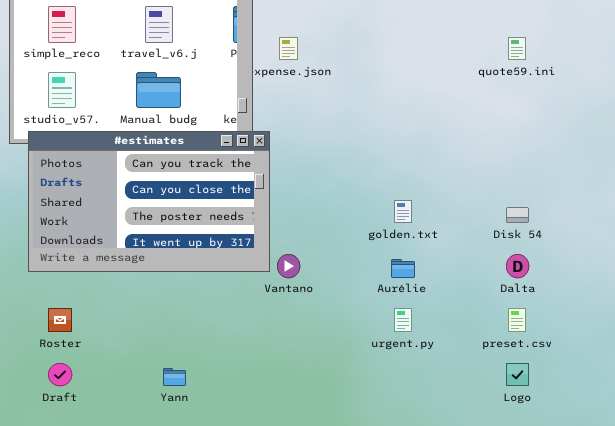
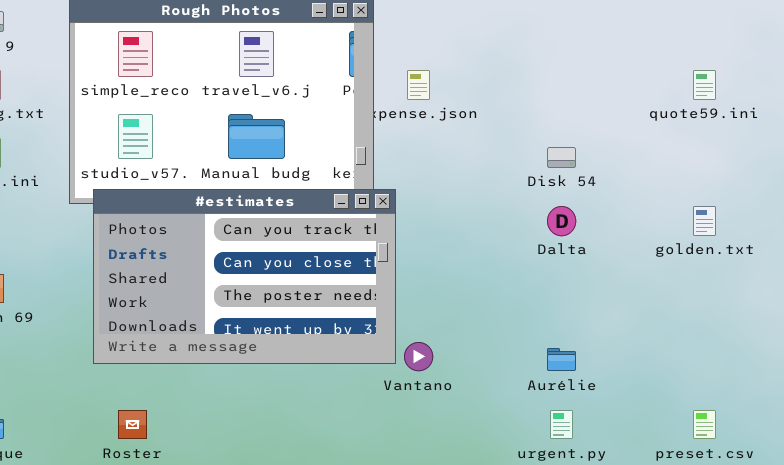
golden.txt: [394,200,412,223] -> [693,206,716,236], moved
Disk 54: [506,207,529,223] -> [547,147,576,168], moved
Dalta: [506,254,529,278] -> [547,206,576,236], moved

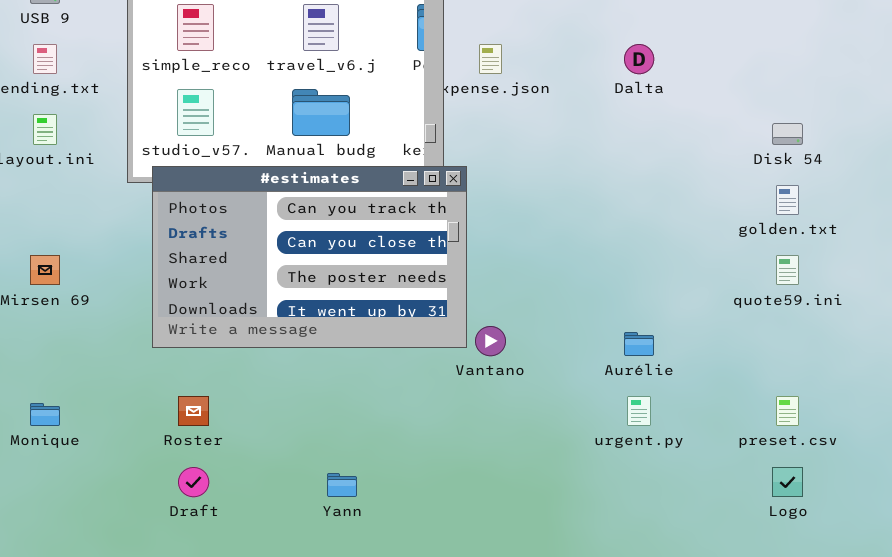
quote59.ini: [693,70,716,100] -> [776,255,799,285], moved
Disk 54: [547,147,576,168] -> [772,123,803,145], moved
Dalta: [547,206,576,236] -> [624,44,654,74], moved

